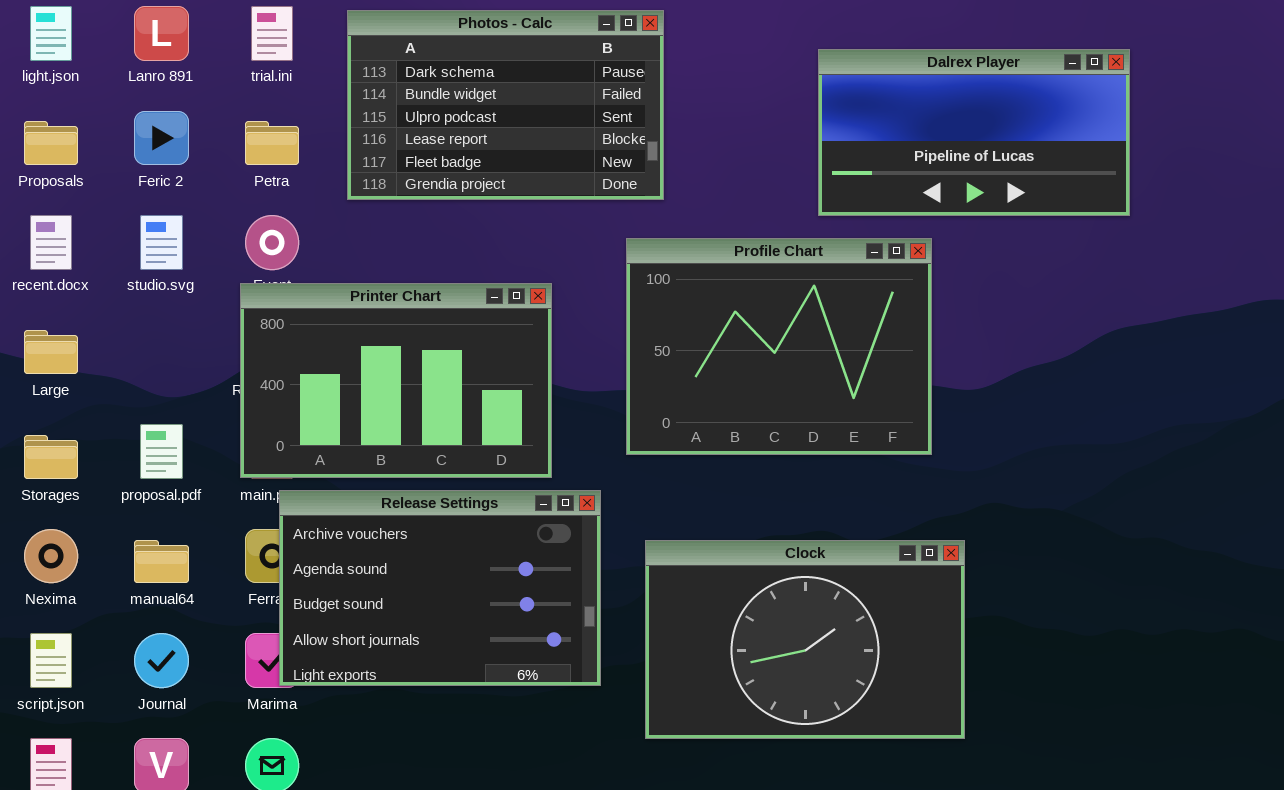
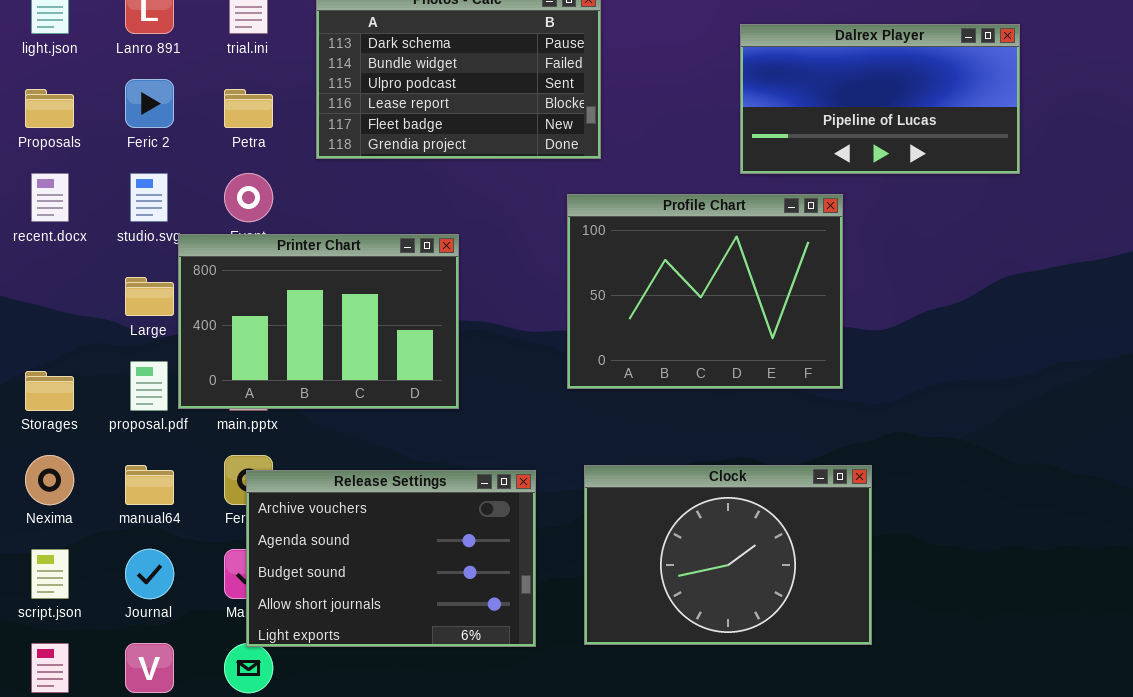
Printer Chart: [240,283,552,478] -> [178,234,459,409], moved
Large: [24,330,78,374] -> [125,277,174,316], moved
Release Settings: [279,490,601,686] -> [246,470,536,647], moved

